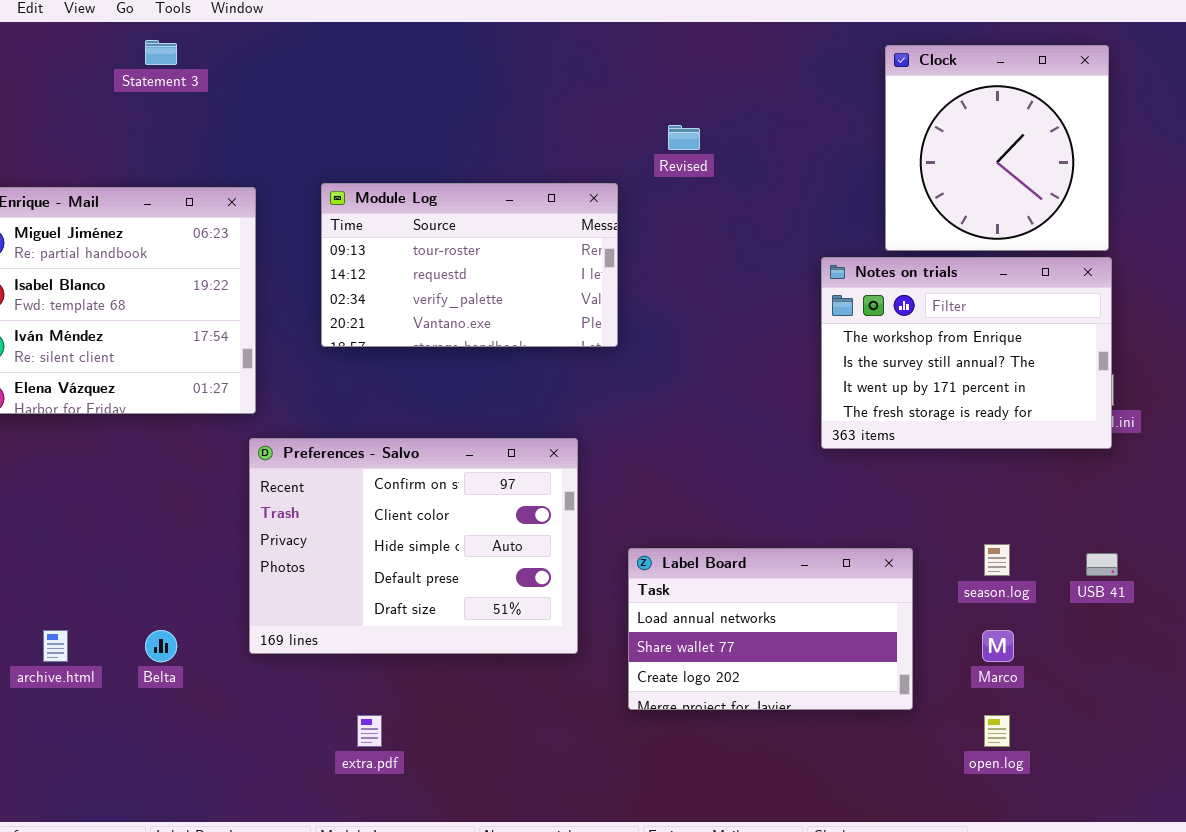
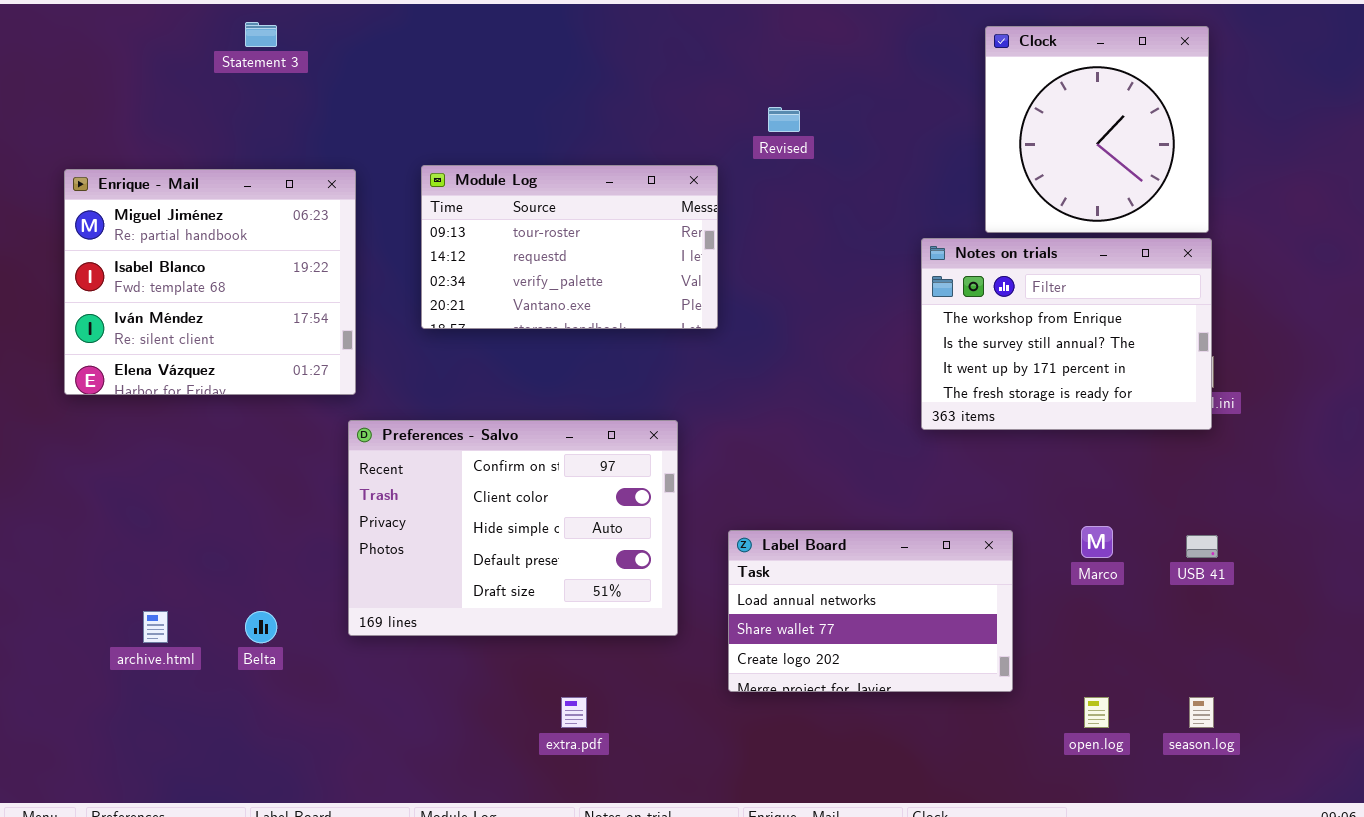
season.log: [984,544,1010,576] -> [1189,697,1214,728], moved
Marco: [982,630,1014,662] -> [1081,526,1113,558], moved
extra.pdf: [357,715,382,747] -> [561,697,587,728], moved

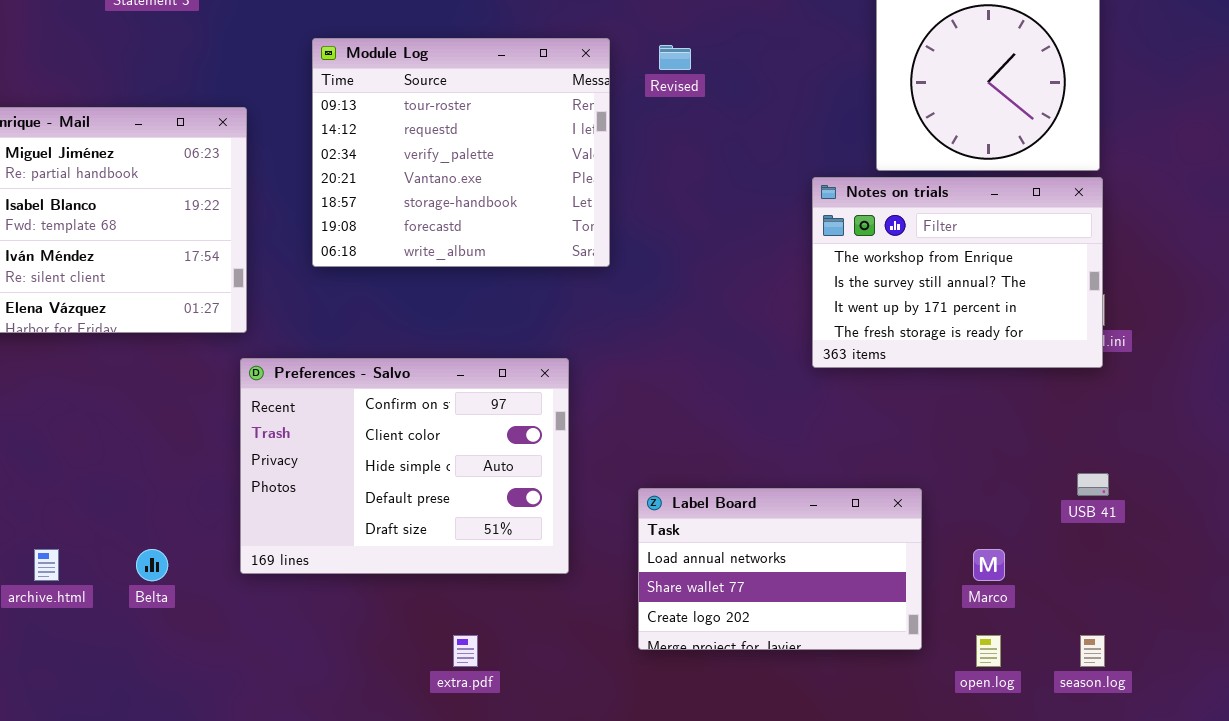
Module Log: [421,165,718,329] -> [312,38,610,267], resized
Marco: [1081,526,1113,558] -> [973,549,1005,581], moved
Label Board: [728,530,1013,692] -> [638,488,922,650], moved

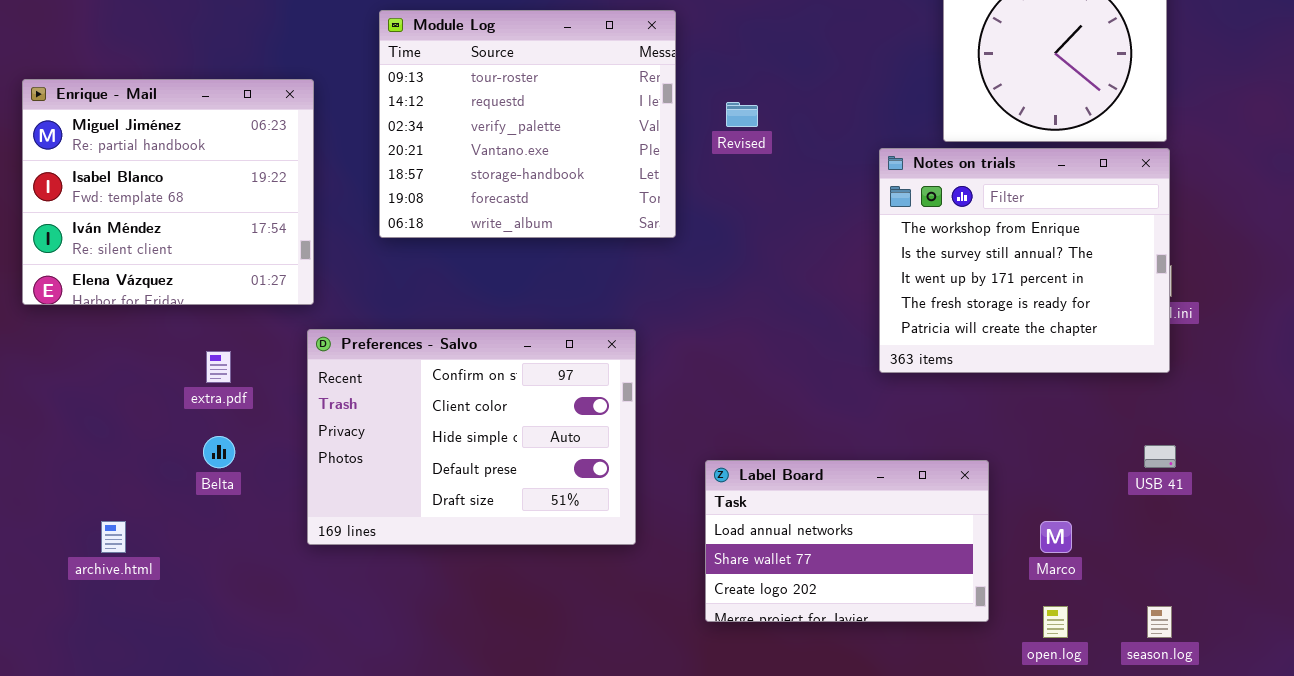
Revised: [659,45,691,70] -> [726,102,758,127], moved
Notes on trials: [812,177,1103,368] -> [879,148,1170,373], resized
Belta: [136,549,168,581] -> [203,436,235,468], moved
extra.pdf: [453,635,478,667] -> [206,351,231,383], moved

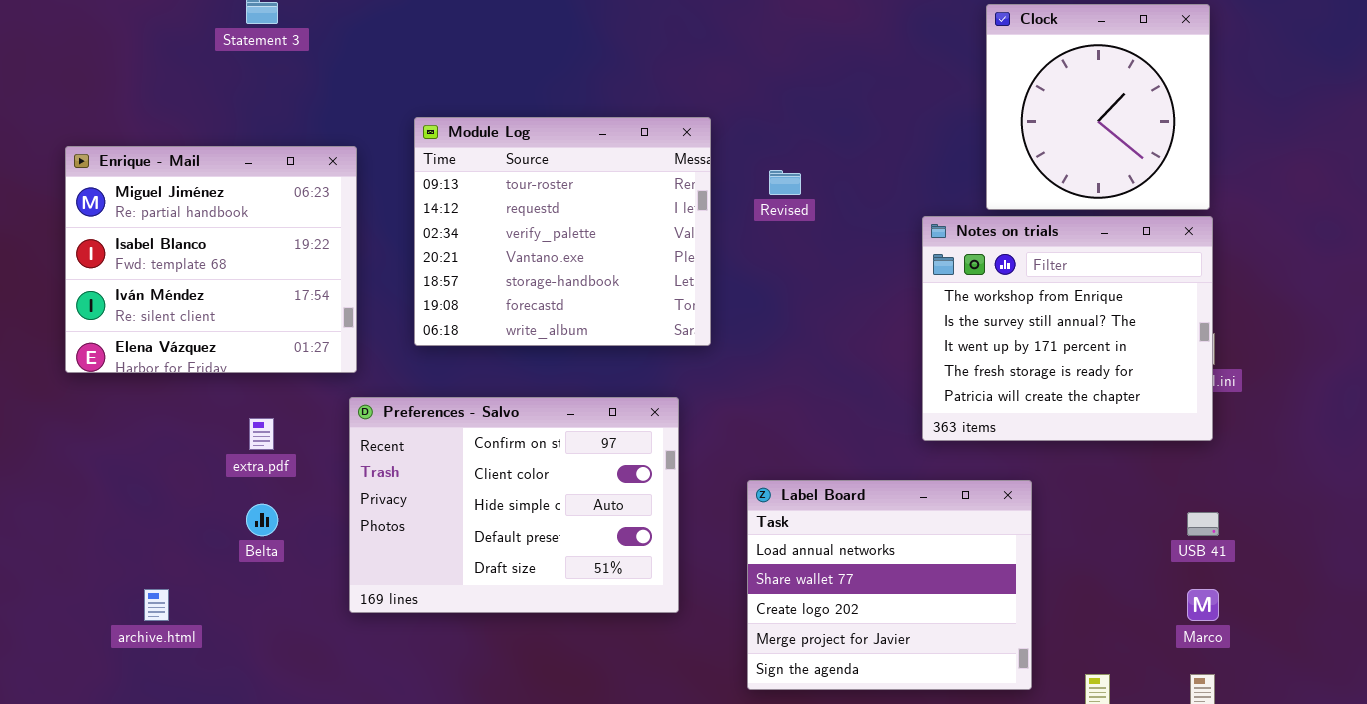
Module Log: [379,10,676,238] -> [414,117,711,346], moved
Label Board: [705,460,989,622] -> [747,480,1032,690], resized
Marco: [1040,521,1072,553] -> [1187,589,1219,621], moved

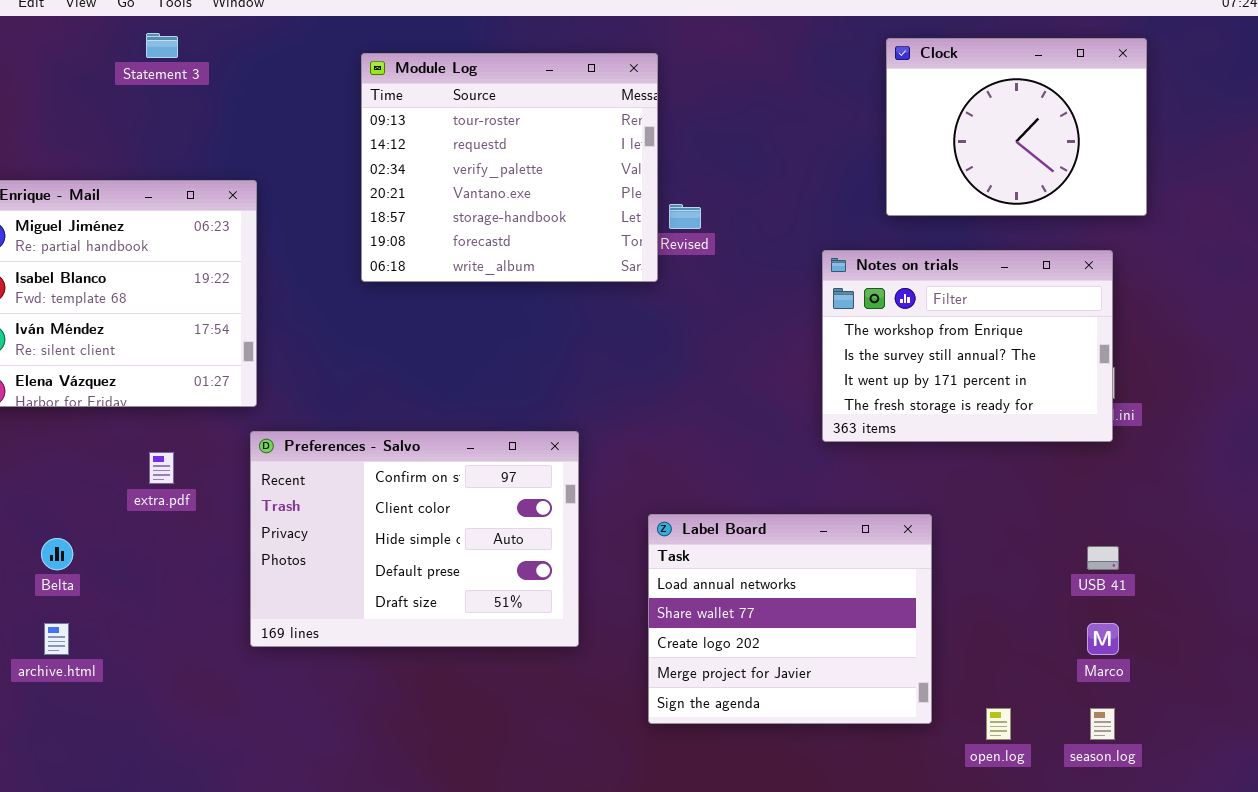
Clock: [986,4,1210,210] -> [886,38,1147,216], resized
Module Log: [414,117,711,346] -> [361,53,658,282], moved
Notes on trials: [922,216,1213,441] -> [822,250,1113,442], resized
Belta: [246,504,278,536] -> [41,538,73,570], moved

